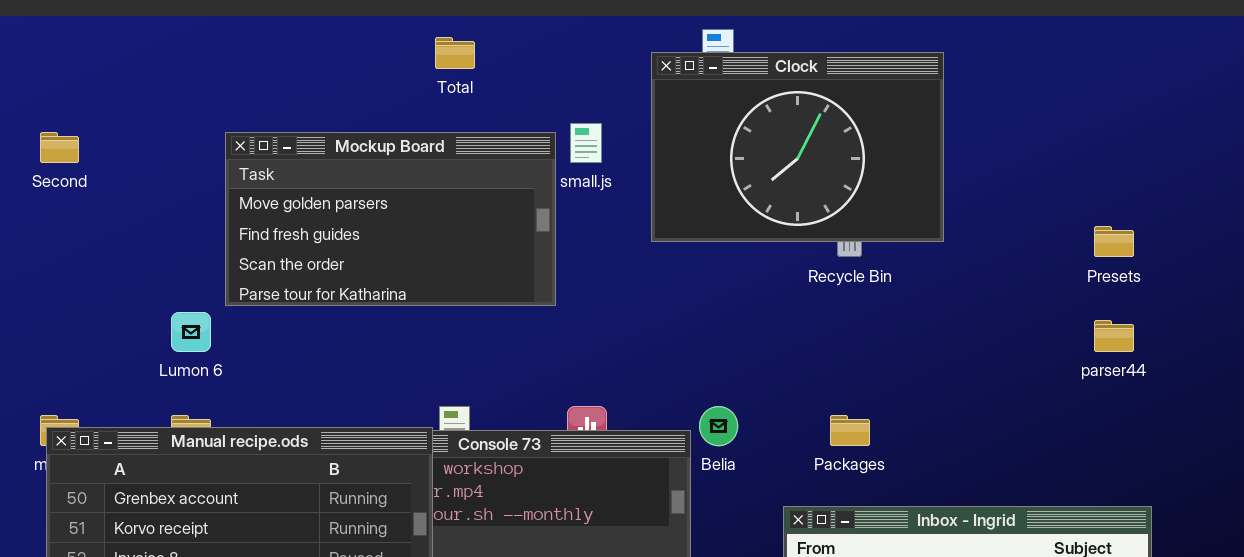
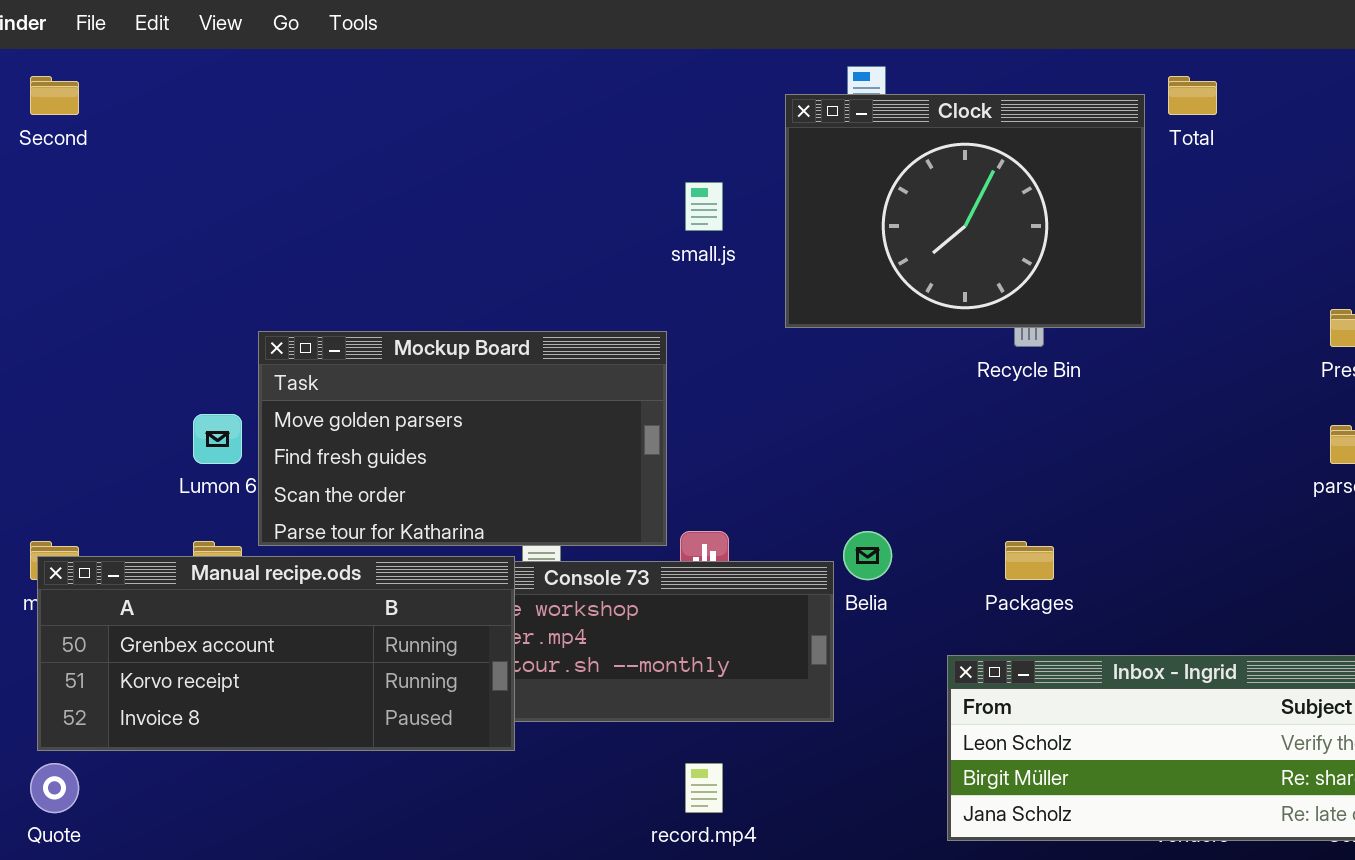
Total: [435,37,475,69] -> [1168,76,1217,115], moved
Second: [40,132,79,163] -> [30,76,79,115], moved
Mockup Board: [225,132,556,306] -> [258,331,667,546], moved

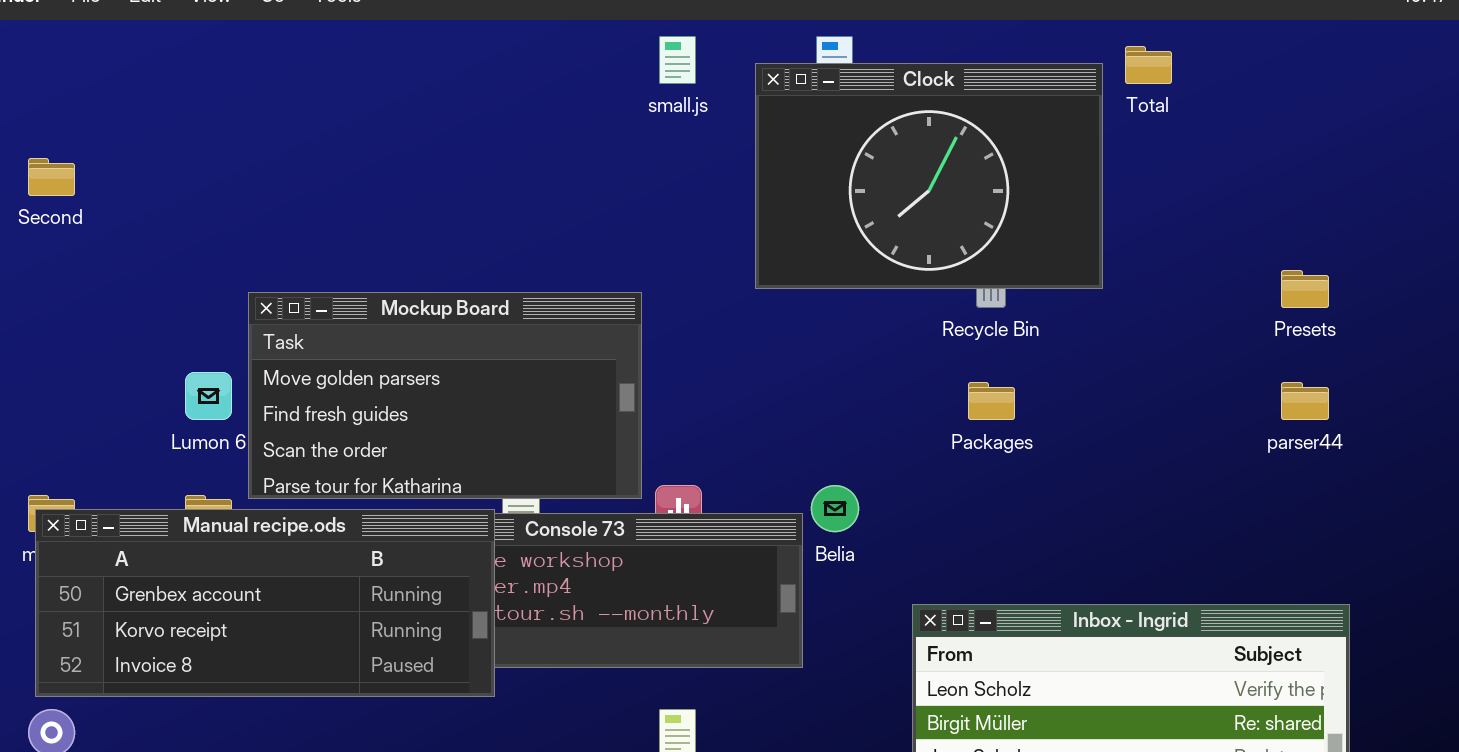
Second: [30,76,79,115] -> [28,158,75,196], moved
small.js: [685,182,723,231] -> [659,36,696,84], moved
Packages: [1005,541,1054,580] -> [968,382,1015,420], moved

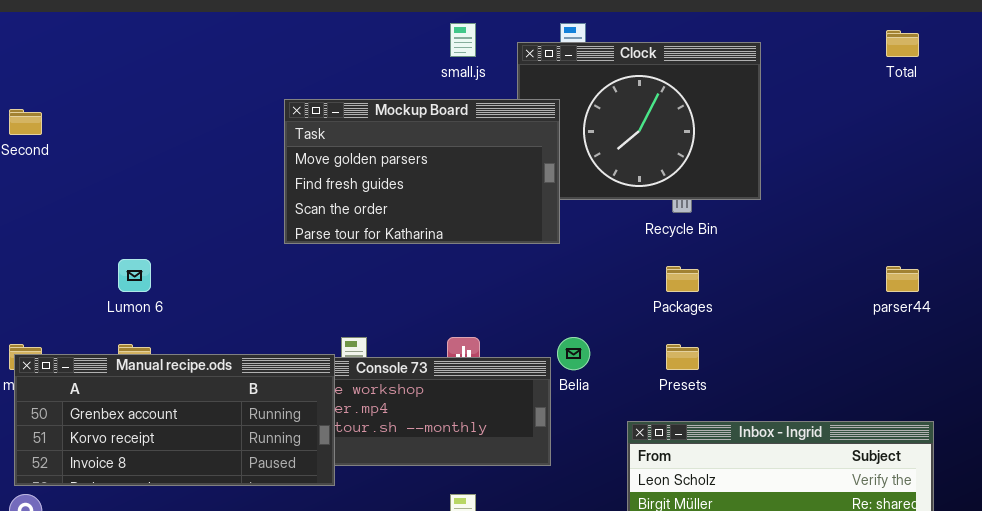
Total: [1125,46,1172,84] -> [886,30,919,57], moved
Presets: [1281,270,1329,308] -> [666,344,699,370], moved
Mockup Board: [248,292,642,499] -> [284,99,560,244], moved

